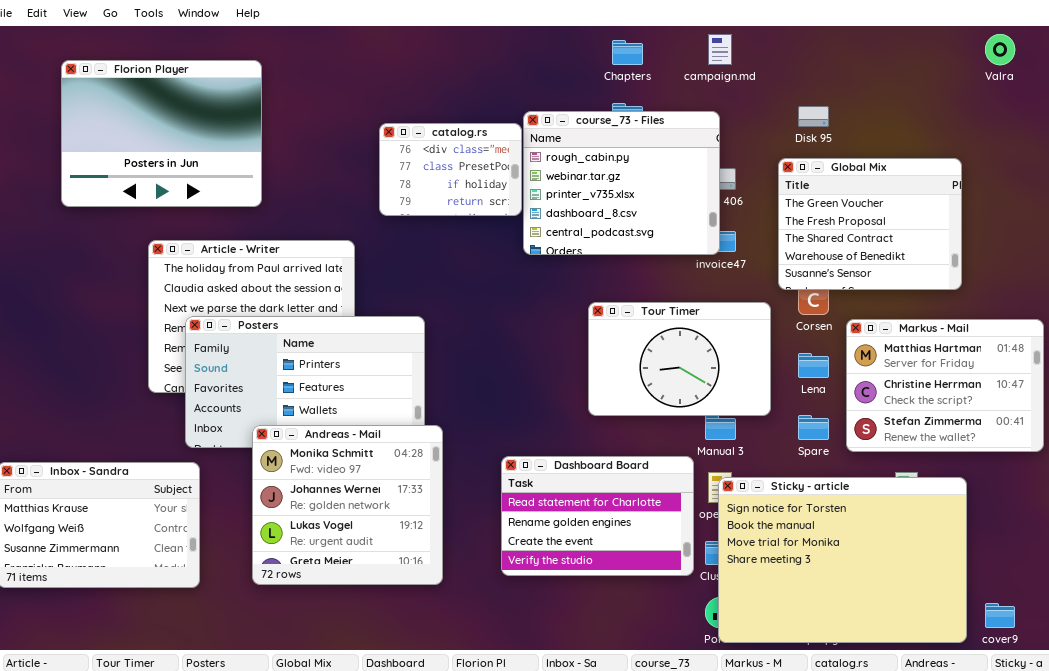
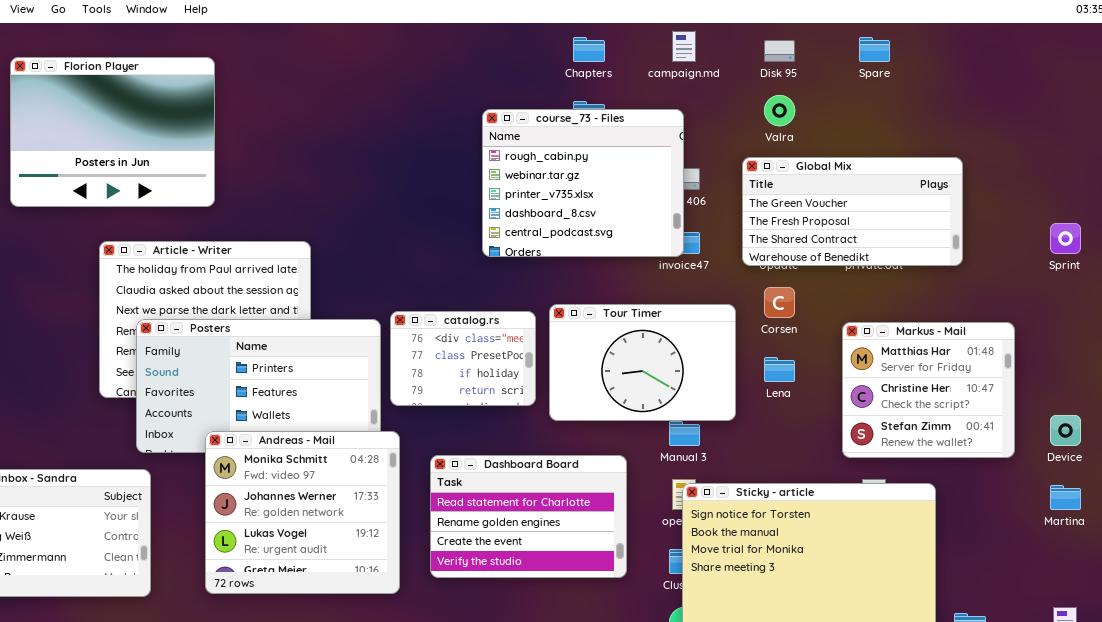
Valra: [985,34,1015,65] -> [764,95,795,126], moved
Disk 95: [798,106,829,127] -> [764,40,795,62], moved
catalog.rs: [379,123,522,216] -> [390,311,536,406], moved
Global Mix: [778,158,962,290] -> [742,157,963,266], resized
Markus - Mail: [846,319,1044,452] -> [842,322,1015,458], resized
Spare: [798,415,829,440] -> [859,37,890,62], moved
Dashboard Board: [501,456,694,576] -> [430,455,627,578], moved

